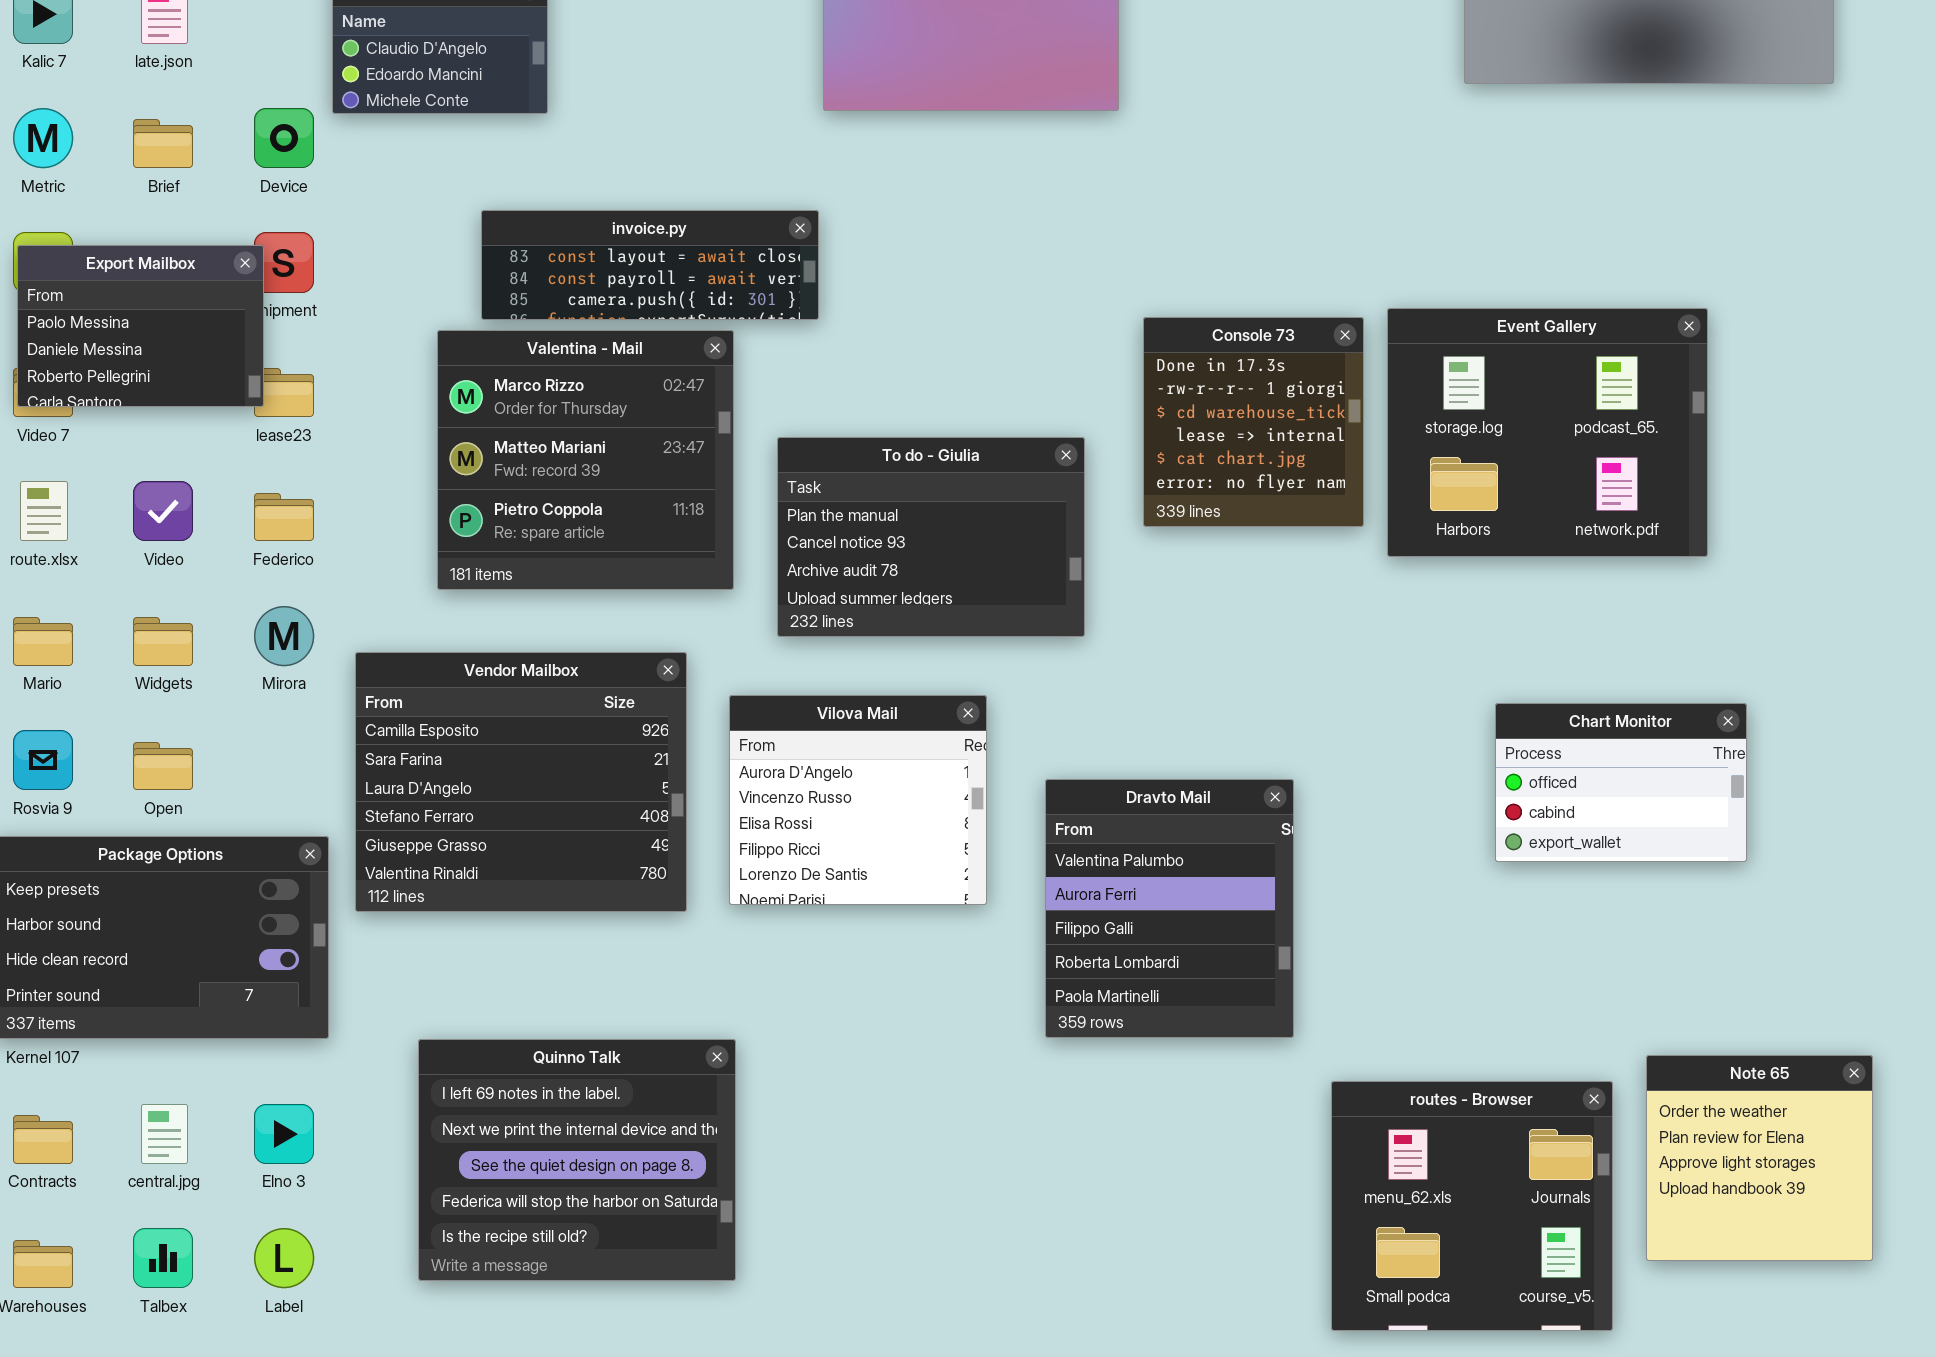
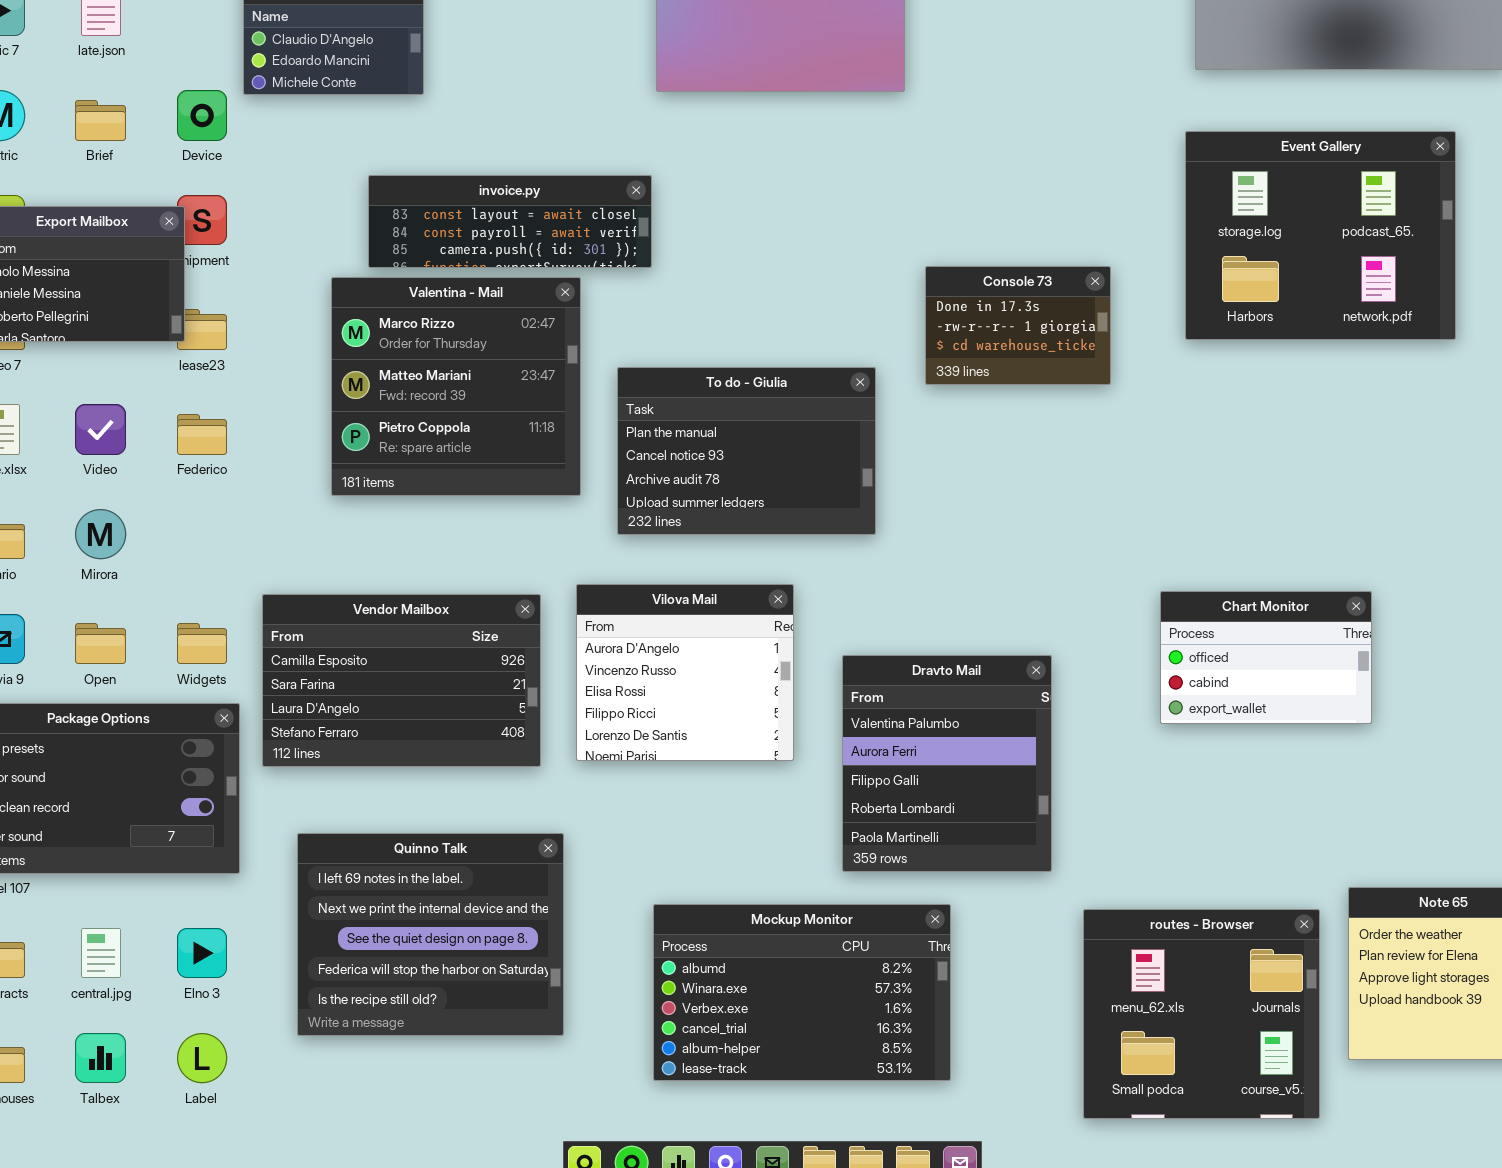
Event Gallery: [1387,308,1708,557] -> [1185,131,1456,340], moved
Console 73: [1143,317,1364,527] -> [925,266,1111,385], resized
Mirora: [254,606,314,666] -> [75,509,126,559], moved
Widgets: [133,617,193,666] -> [177,623,227,664], moved
Vendor Mailbox: [355,652,687,912] -> [262,594,541,767], resized
Chart Monitor: [1495,703,1747,862] -> [1160,591,1372,724], moved
Quinno Talk: [418,1039,736,1281] -> [297,833,564,1036], moved
Mockup Monitor: none -> [653,904,951,1081], opened

